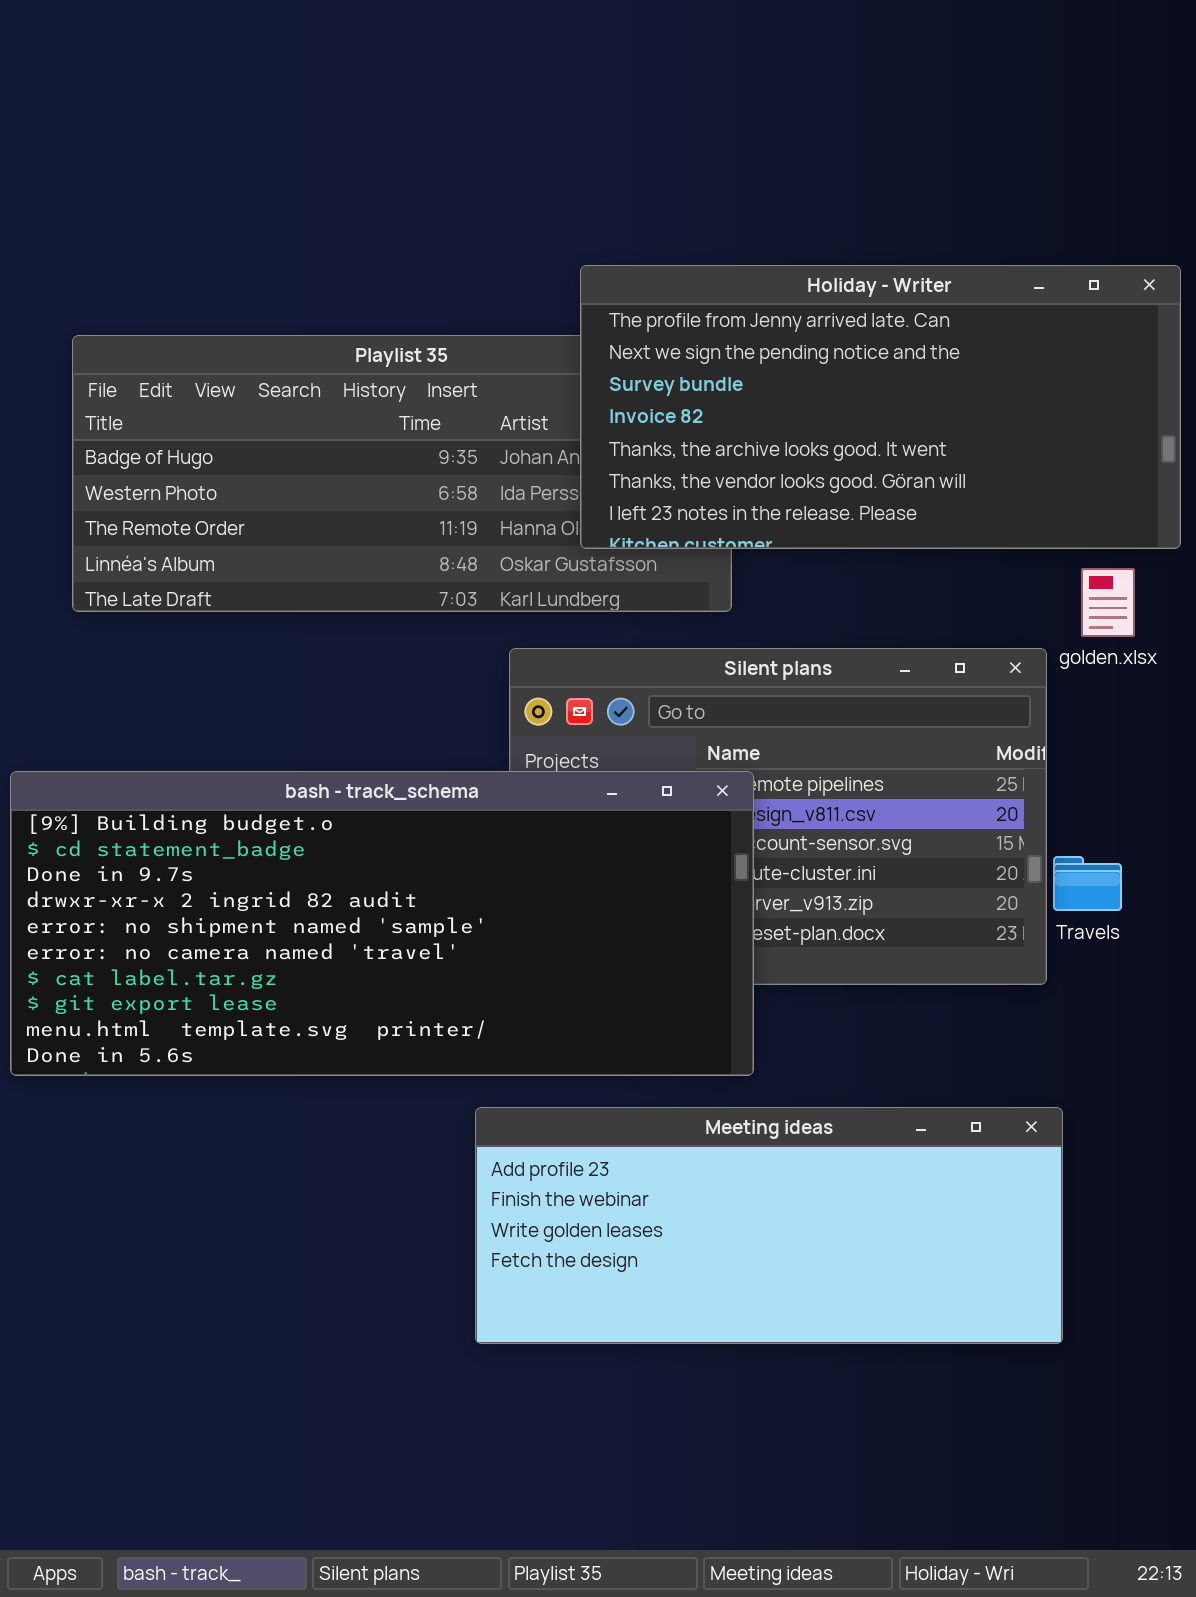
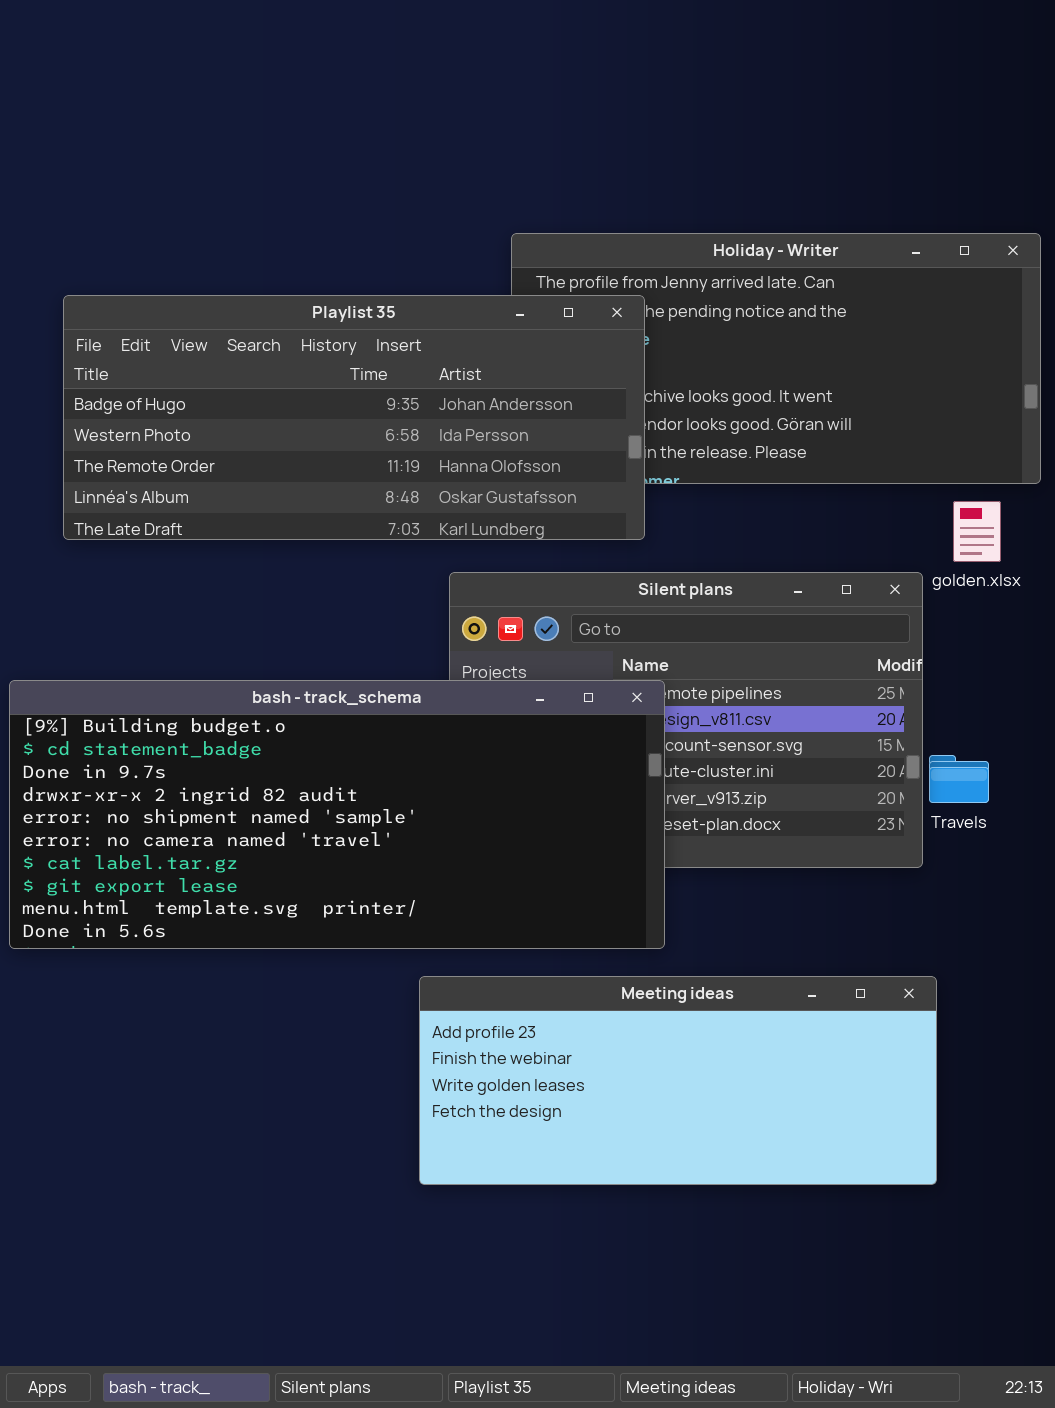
Playlist 35: [72,335,732,612] -> [63,295,645,540], raised

